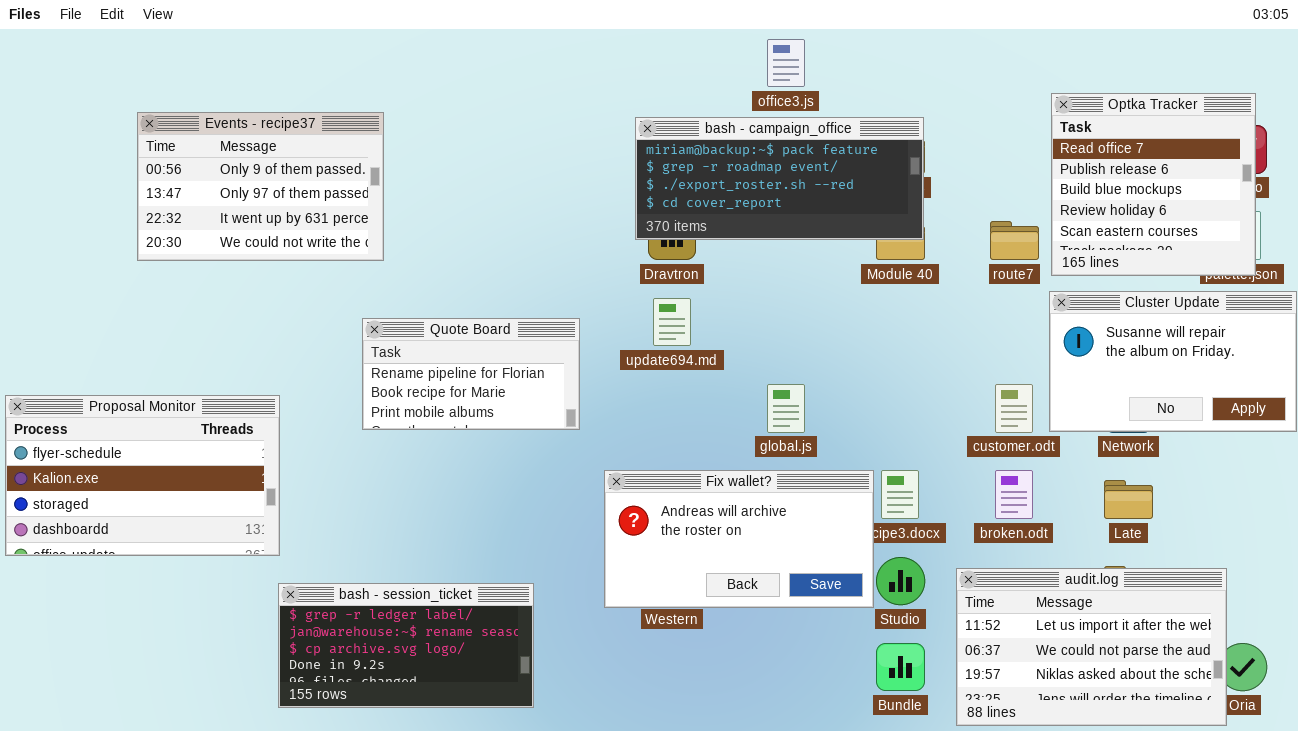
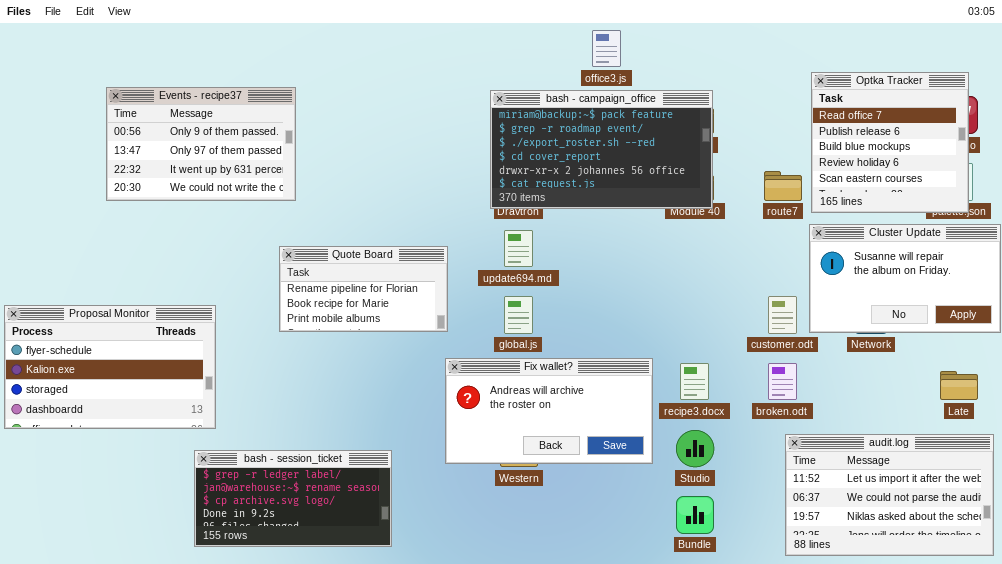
bash - campaign_office: [635,117,924,240] -> [490,90,713,209], resized
global.js: [767,384,805,433] -> [504,296,533,334], moved
Fix wallet?: [604,470,874,608] -> [445,358,653,464], moved
Late: [1104,480,1153,519] -> [940,371,978,400], moved
audit.log: [956,568,1227,726] -> [785,434,994,556], moved
bash - session_ticket: [278,583,534,708] -> [194,450,392,547], moved

